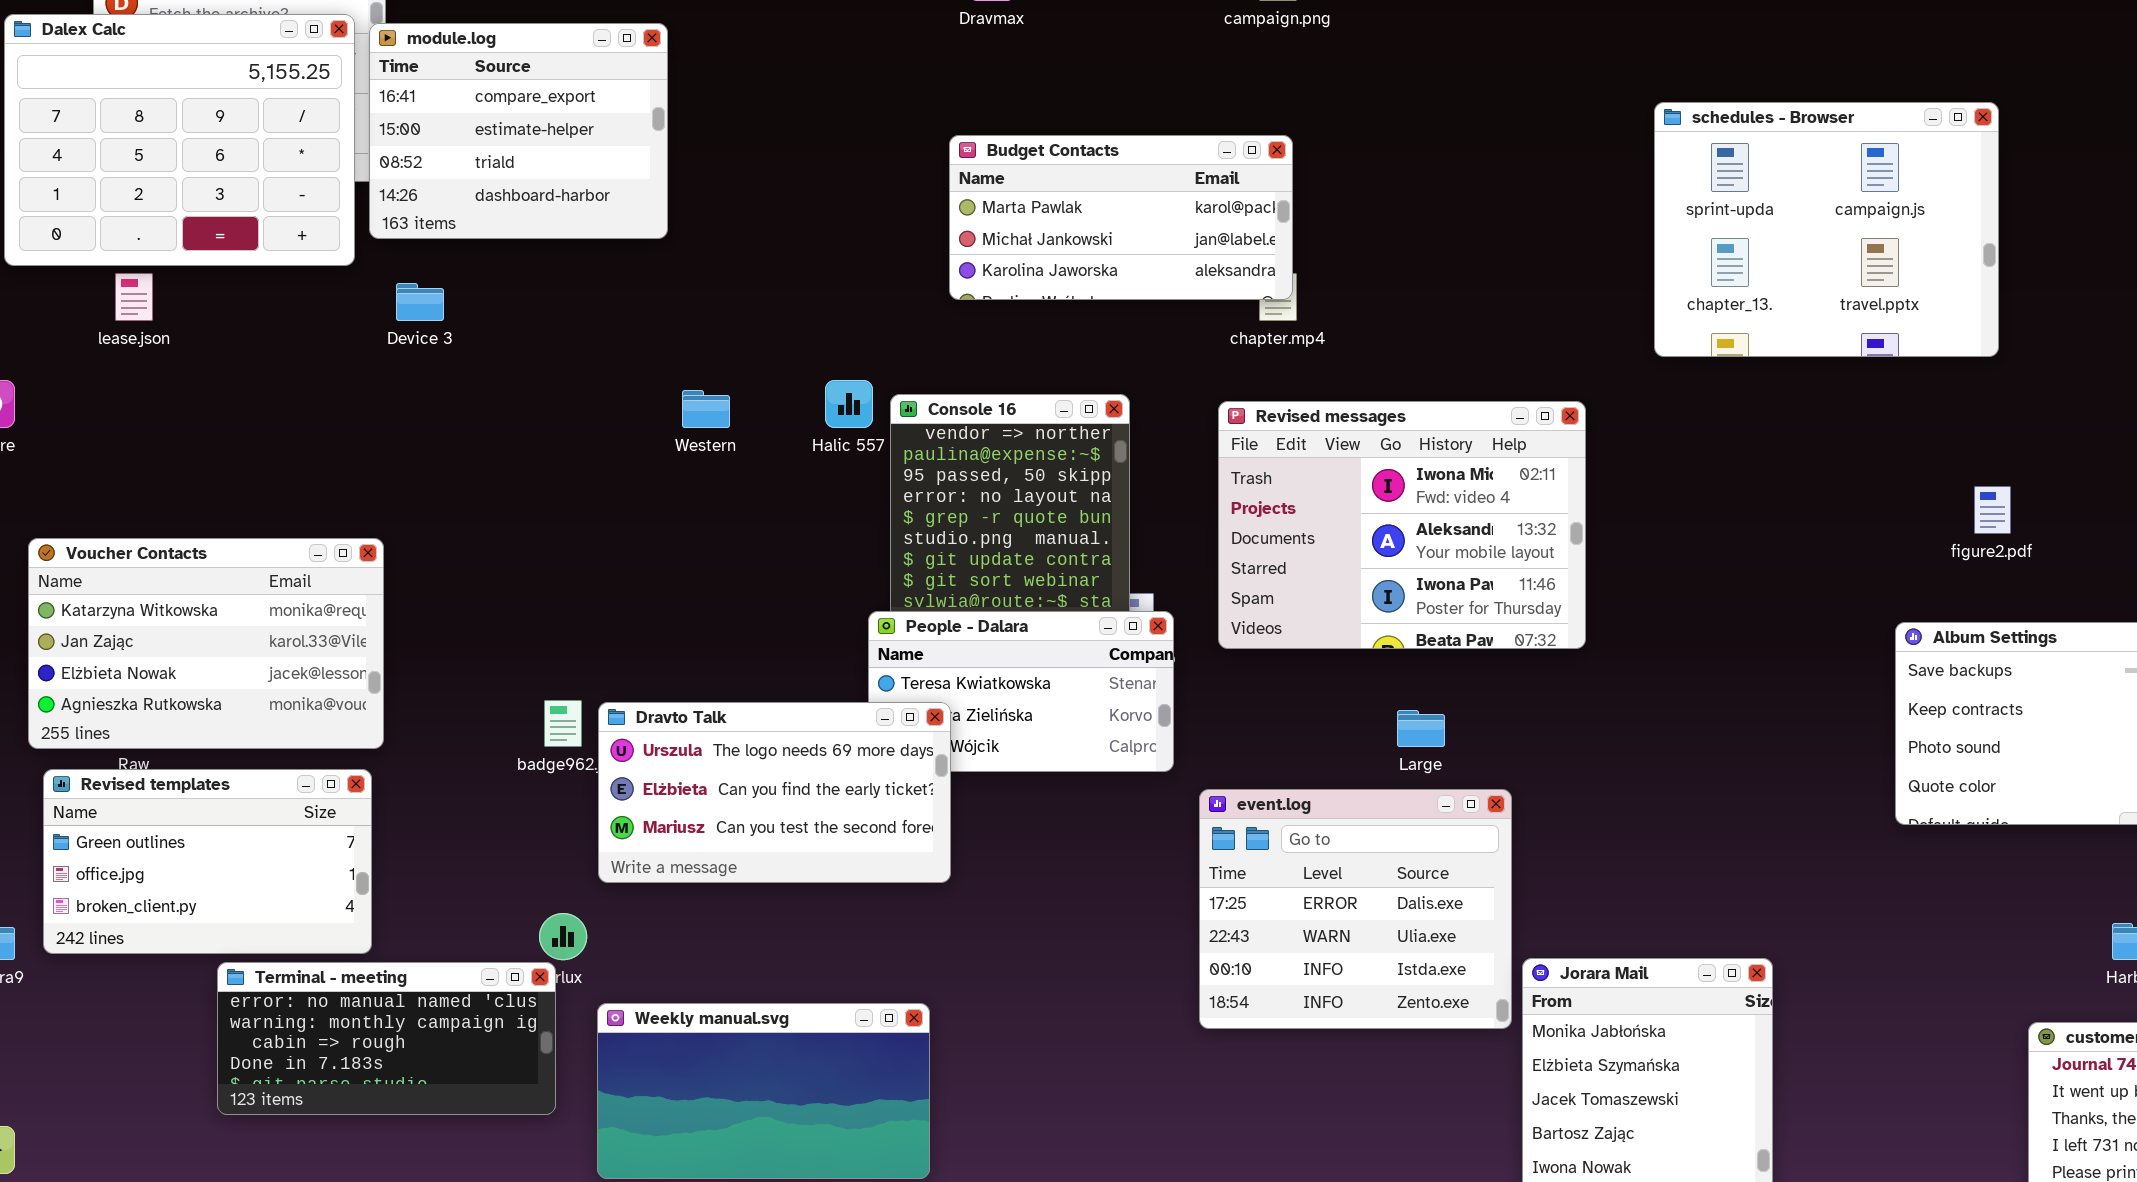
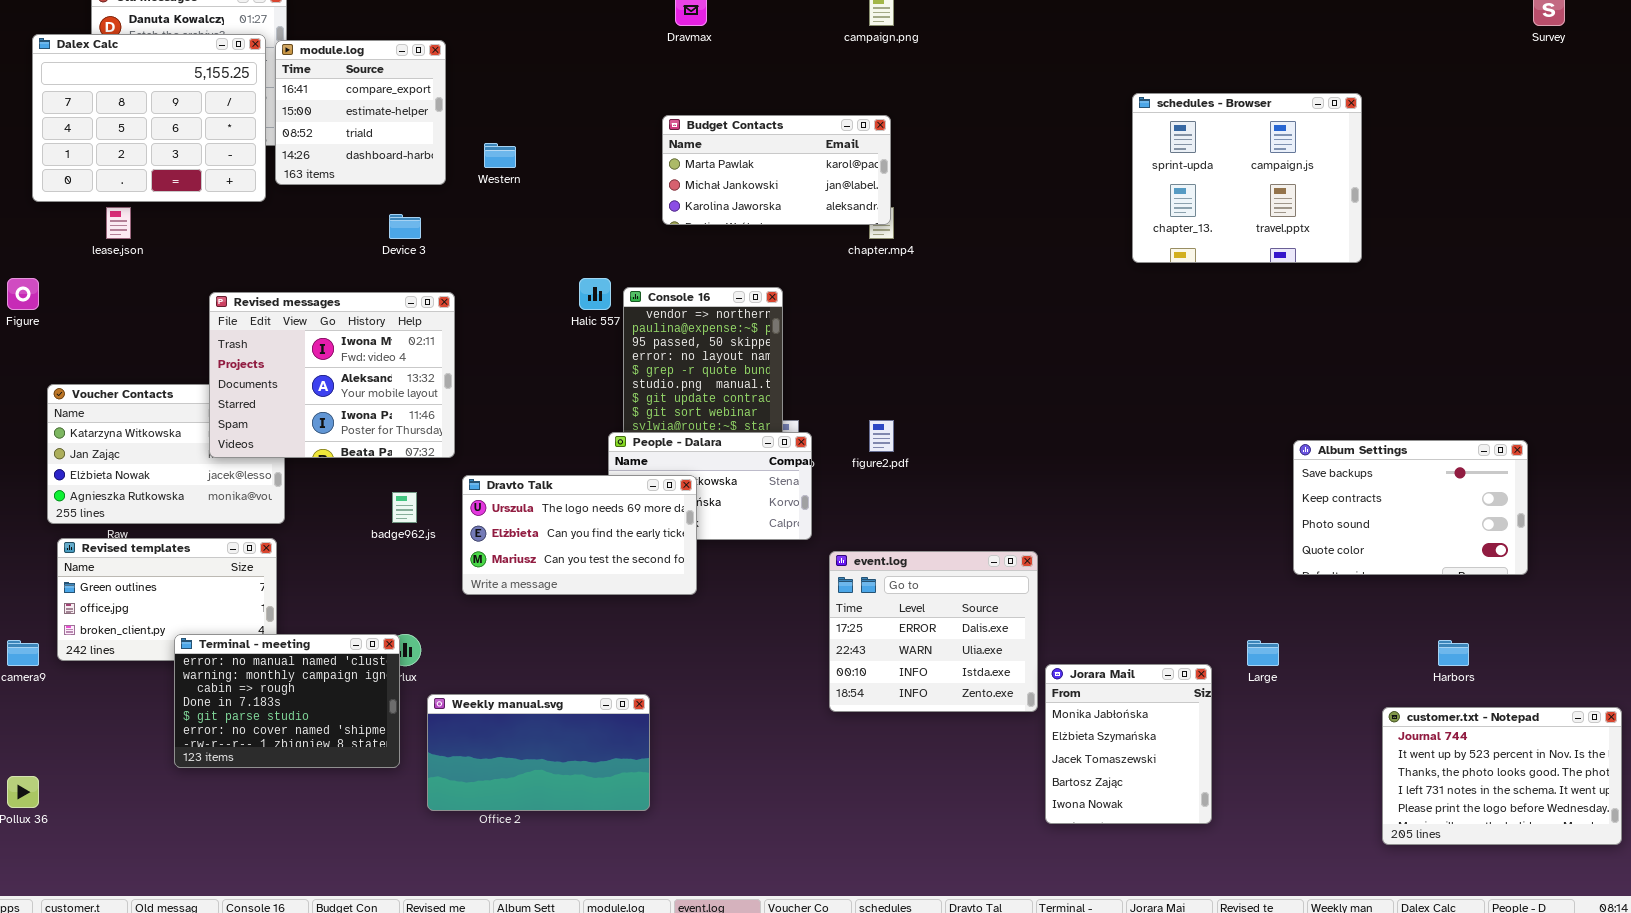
module.log: [369,23,668,239] -> [275,40,446,185], resized
Device 3: [396,283,444,321] -> [389,214,421,239], moved
Western: [682,390,730,428] -> [484,143,516,168], moved
Revised messages: [1218,401,1586,649] -> [209,292,455,458], moved
figure2.pdf: [1974,486,2011,534] -> [869,420,894,452], moved
Dravto Talk: [598,702,951,883] -> [462,475,697,595], moved
Large: [1397,710,1445,747] -> [1247,640,1279,666], moved
Terminal - meeting: [217,962,556,1115] -> [174,634,400,768], resized

